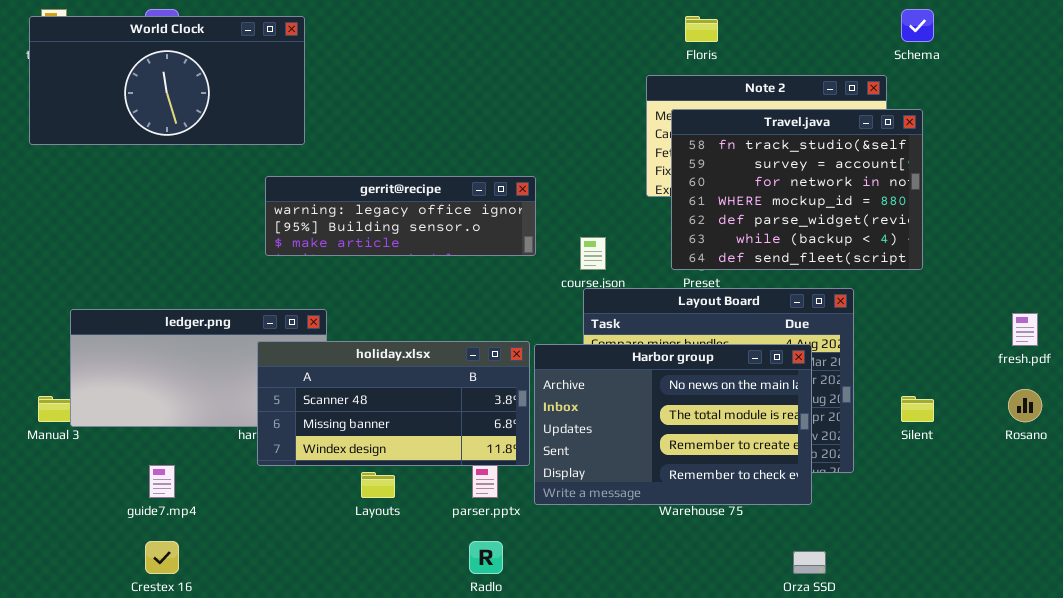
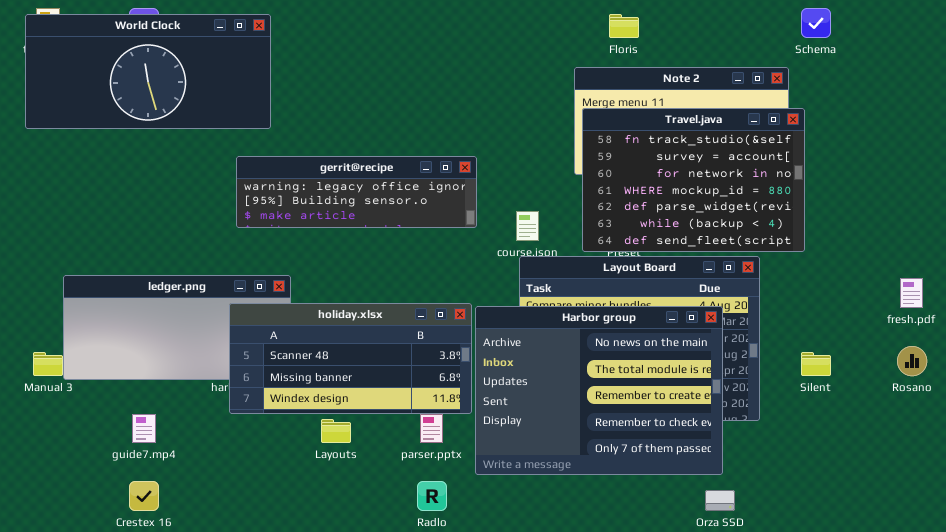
Travel.java: [671,109,923,270] -> [582,108,805,252], moved
Harbor group: [534,344,812,505] -> [475,306,723,475], resized

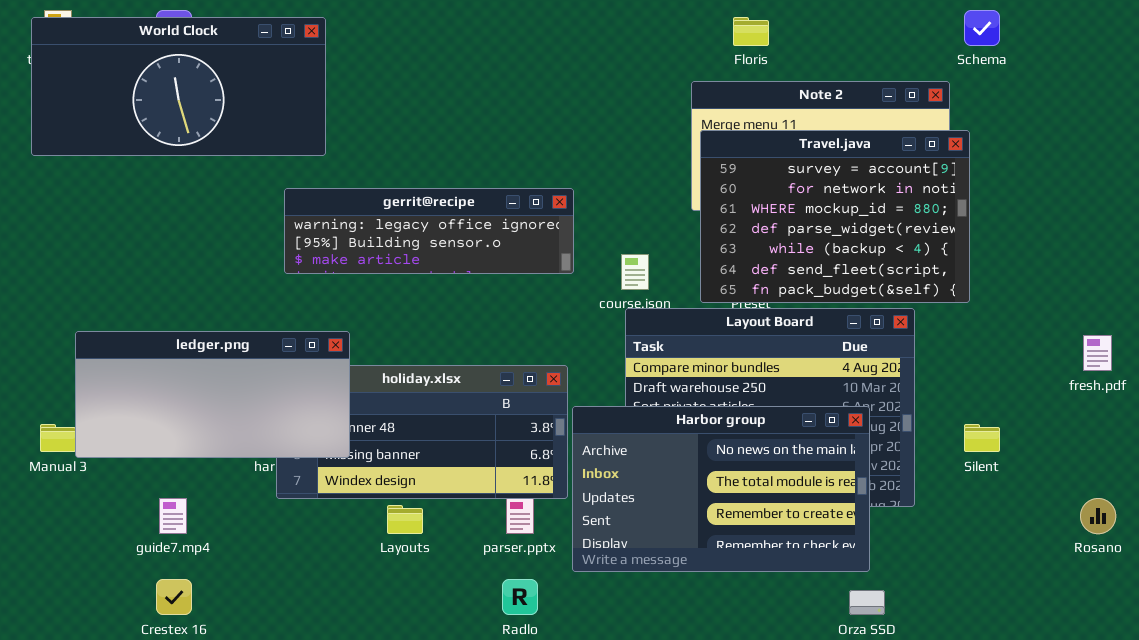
Travel.java: [582,108,805,252] -> [700,130,970,303], scrolled down 1 row
ledger.png: [63,275,291,380] -> [75,331,350,458], raised
Harbor group: [475,306,723,475] -> [572,406,870,572], resized
Rosano: [897,346,927,376] -> [1080,498,1116,534], moved

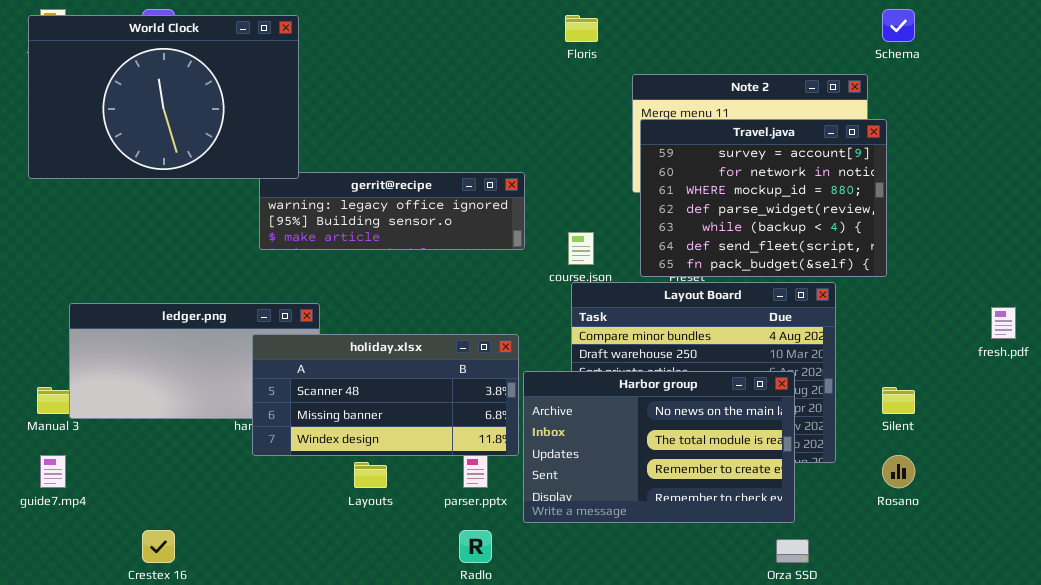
World Clock: [31,17,326,156] -> [28,15,299,179], resized
Floris: [733,17,769,46] -> [565,15,598,42], moved
holiday.xlsx: [276,365,568,499] -> [252,334,519,456], raised
guide7.mp4: [159,498,187,534] -> [40,455,66,488], moved
Rosano: [1080,498,1116,534] -> [882,455,915,488], moved

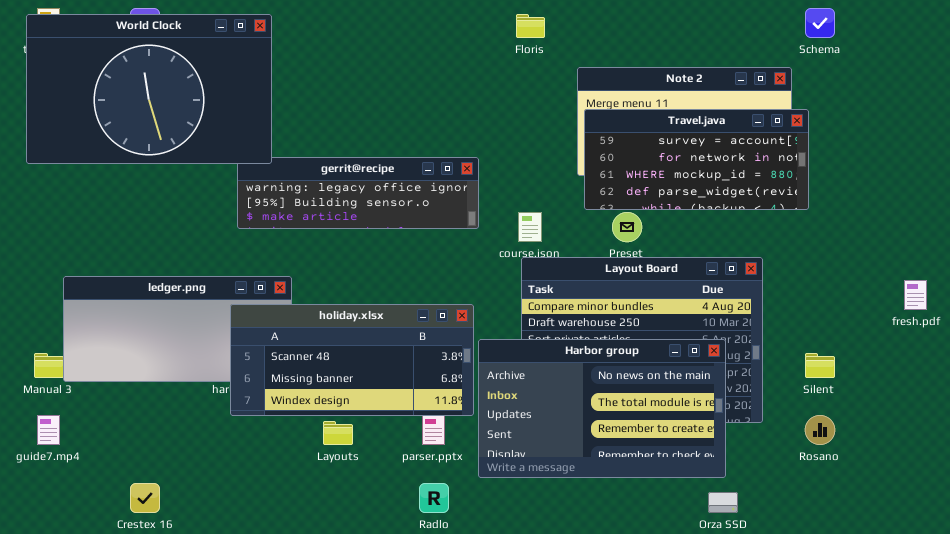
Travel.java: [640,119,887,277] -> [584,109,809,210], resized

